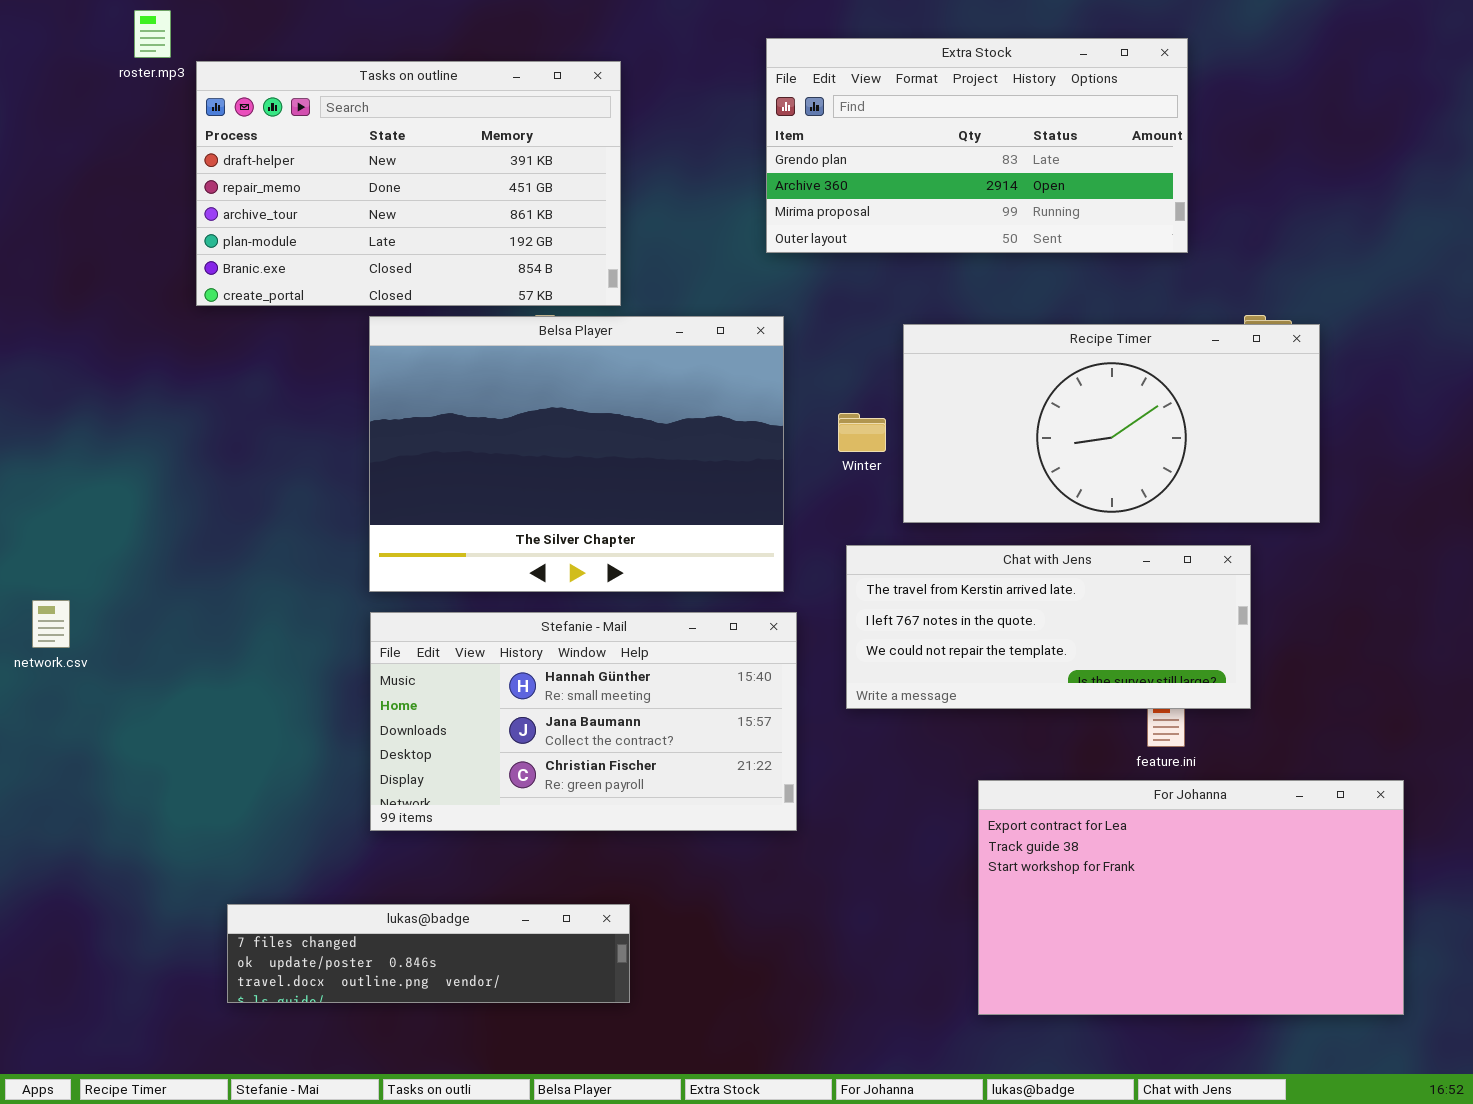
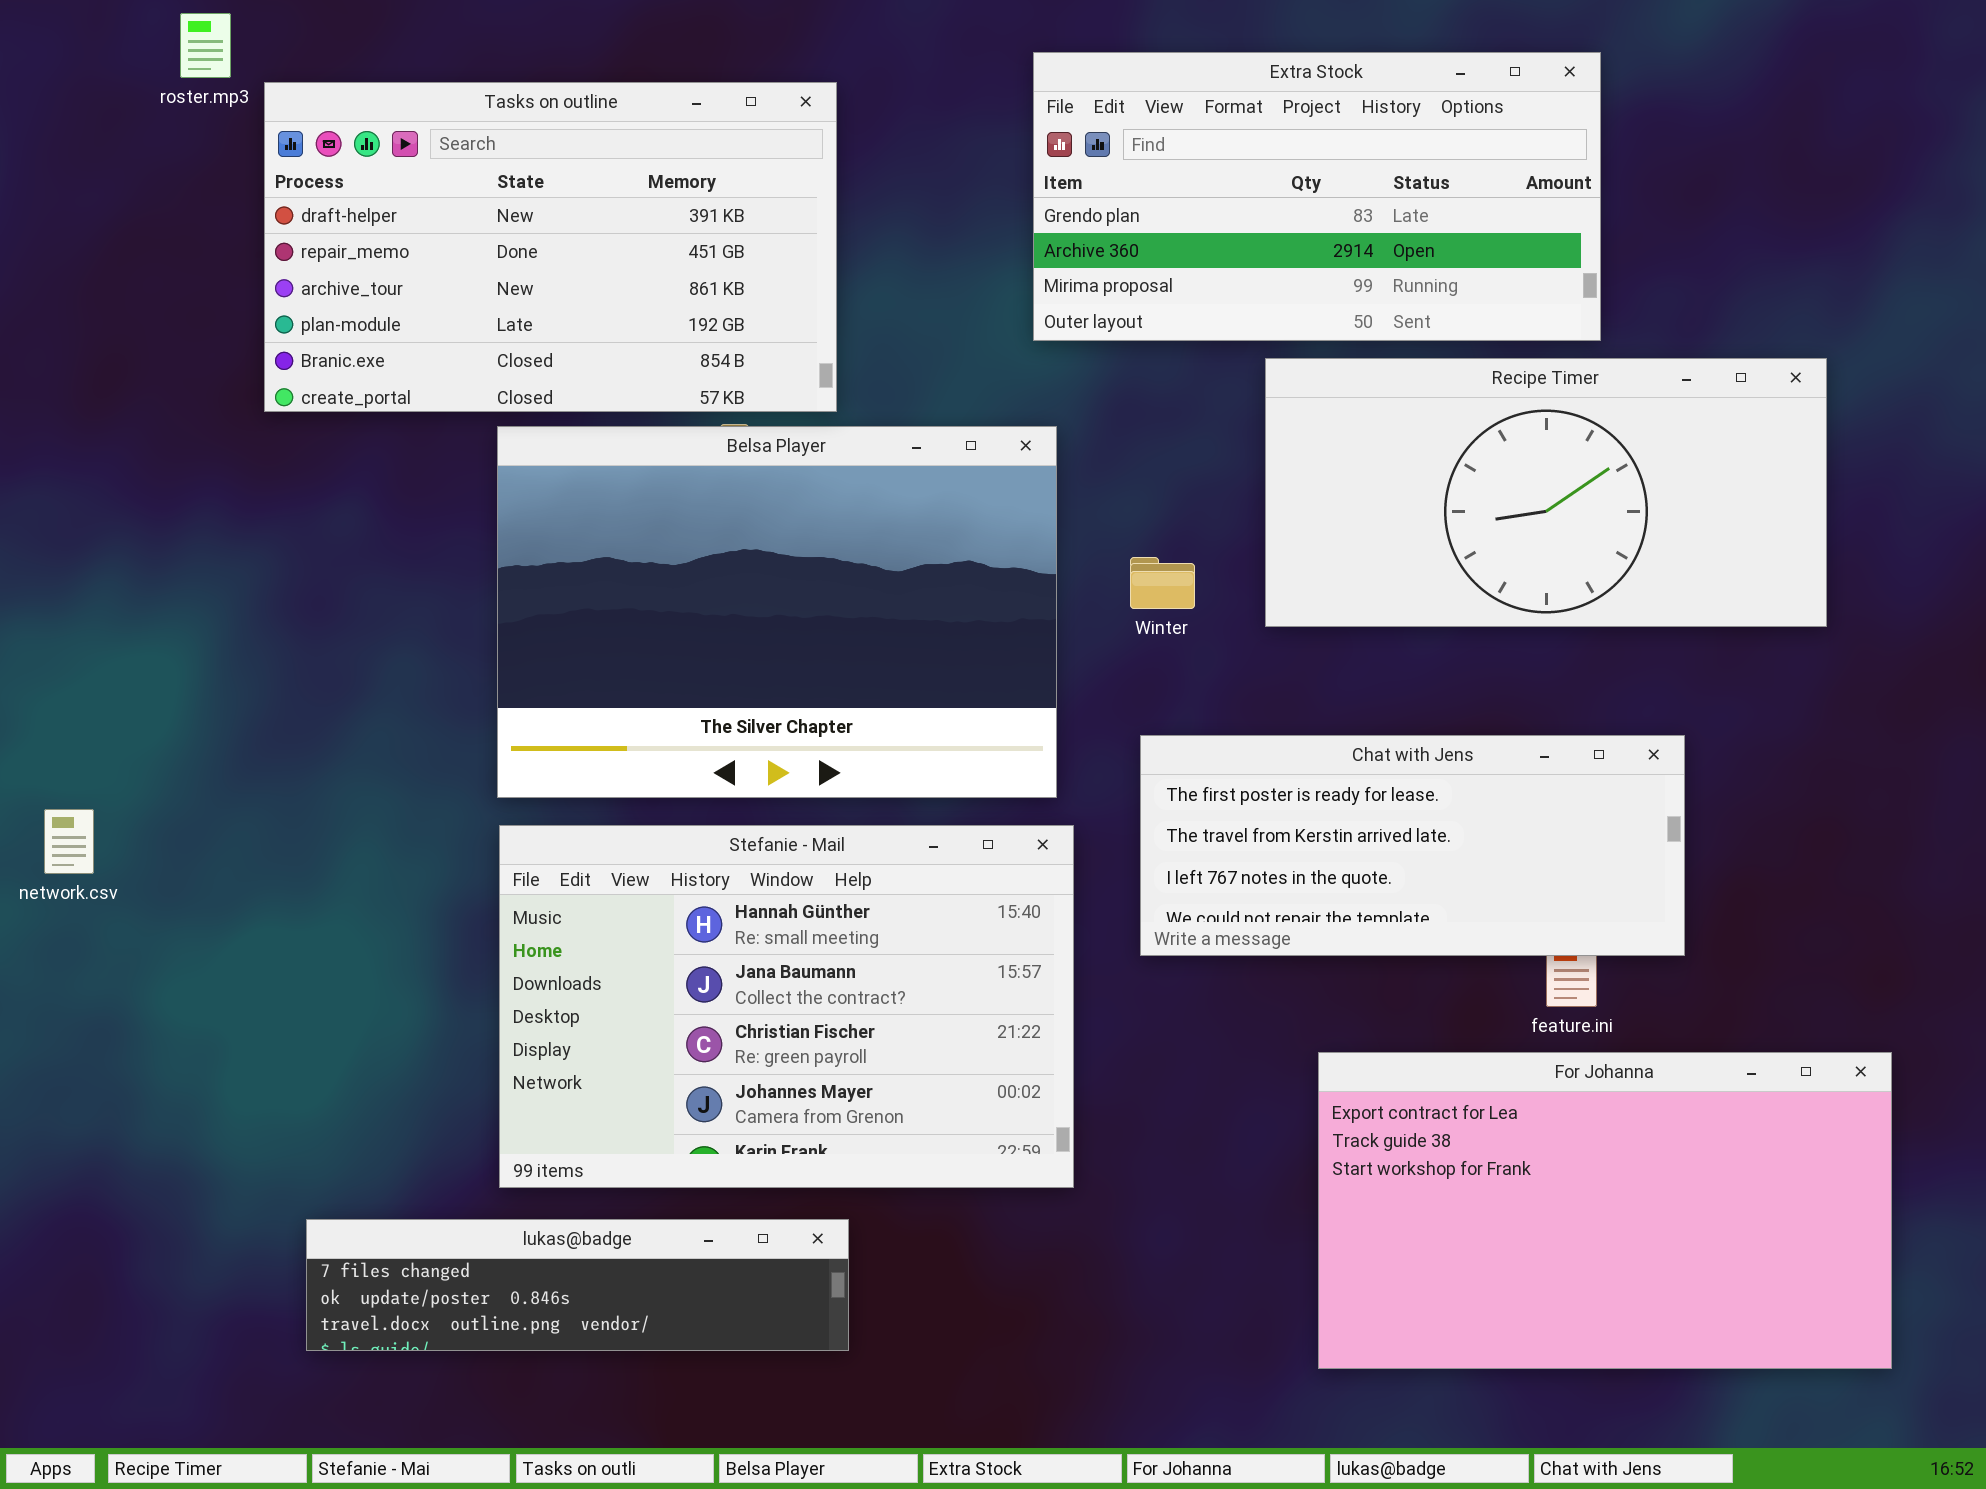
Recipe Timer: [903,324,1320,523] -> [1265,358,1827,627], moved
Chat with Jens: [846,545,1251,709] -> [1140,735,1685,956], scrolled up 1 row
Stefanie - Mail: [370,612,797,831] -> [499,825,1074,1188], resized

